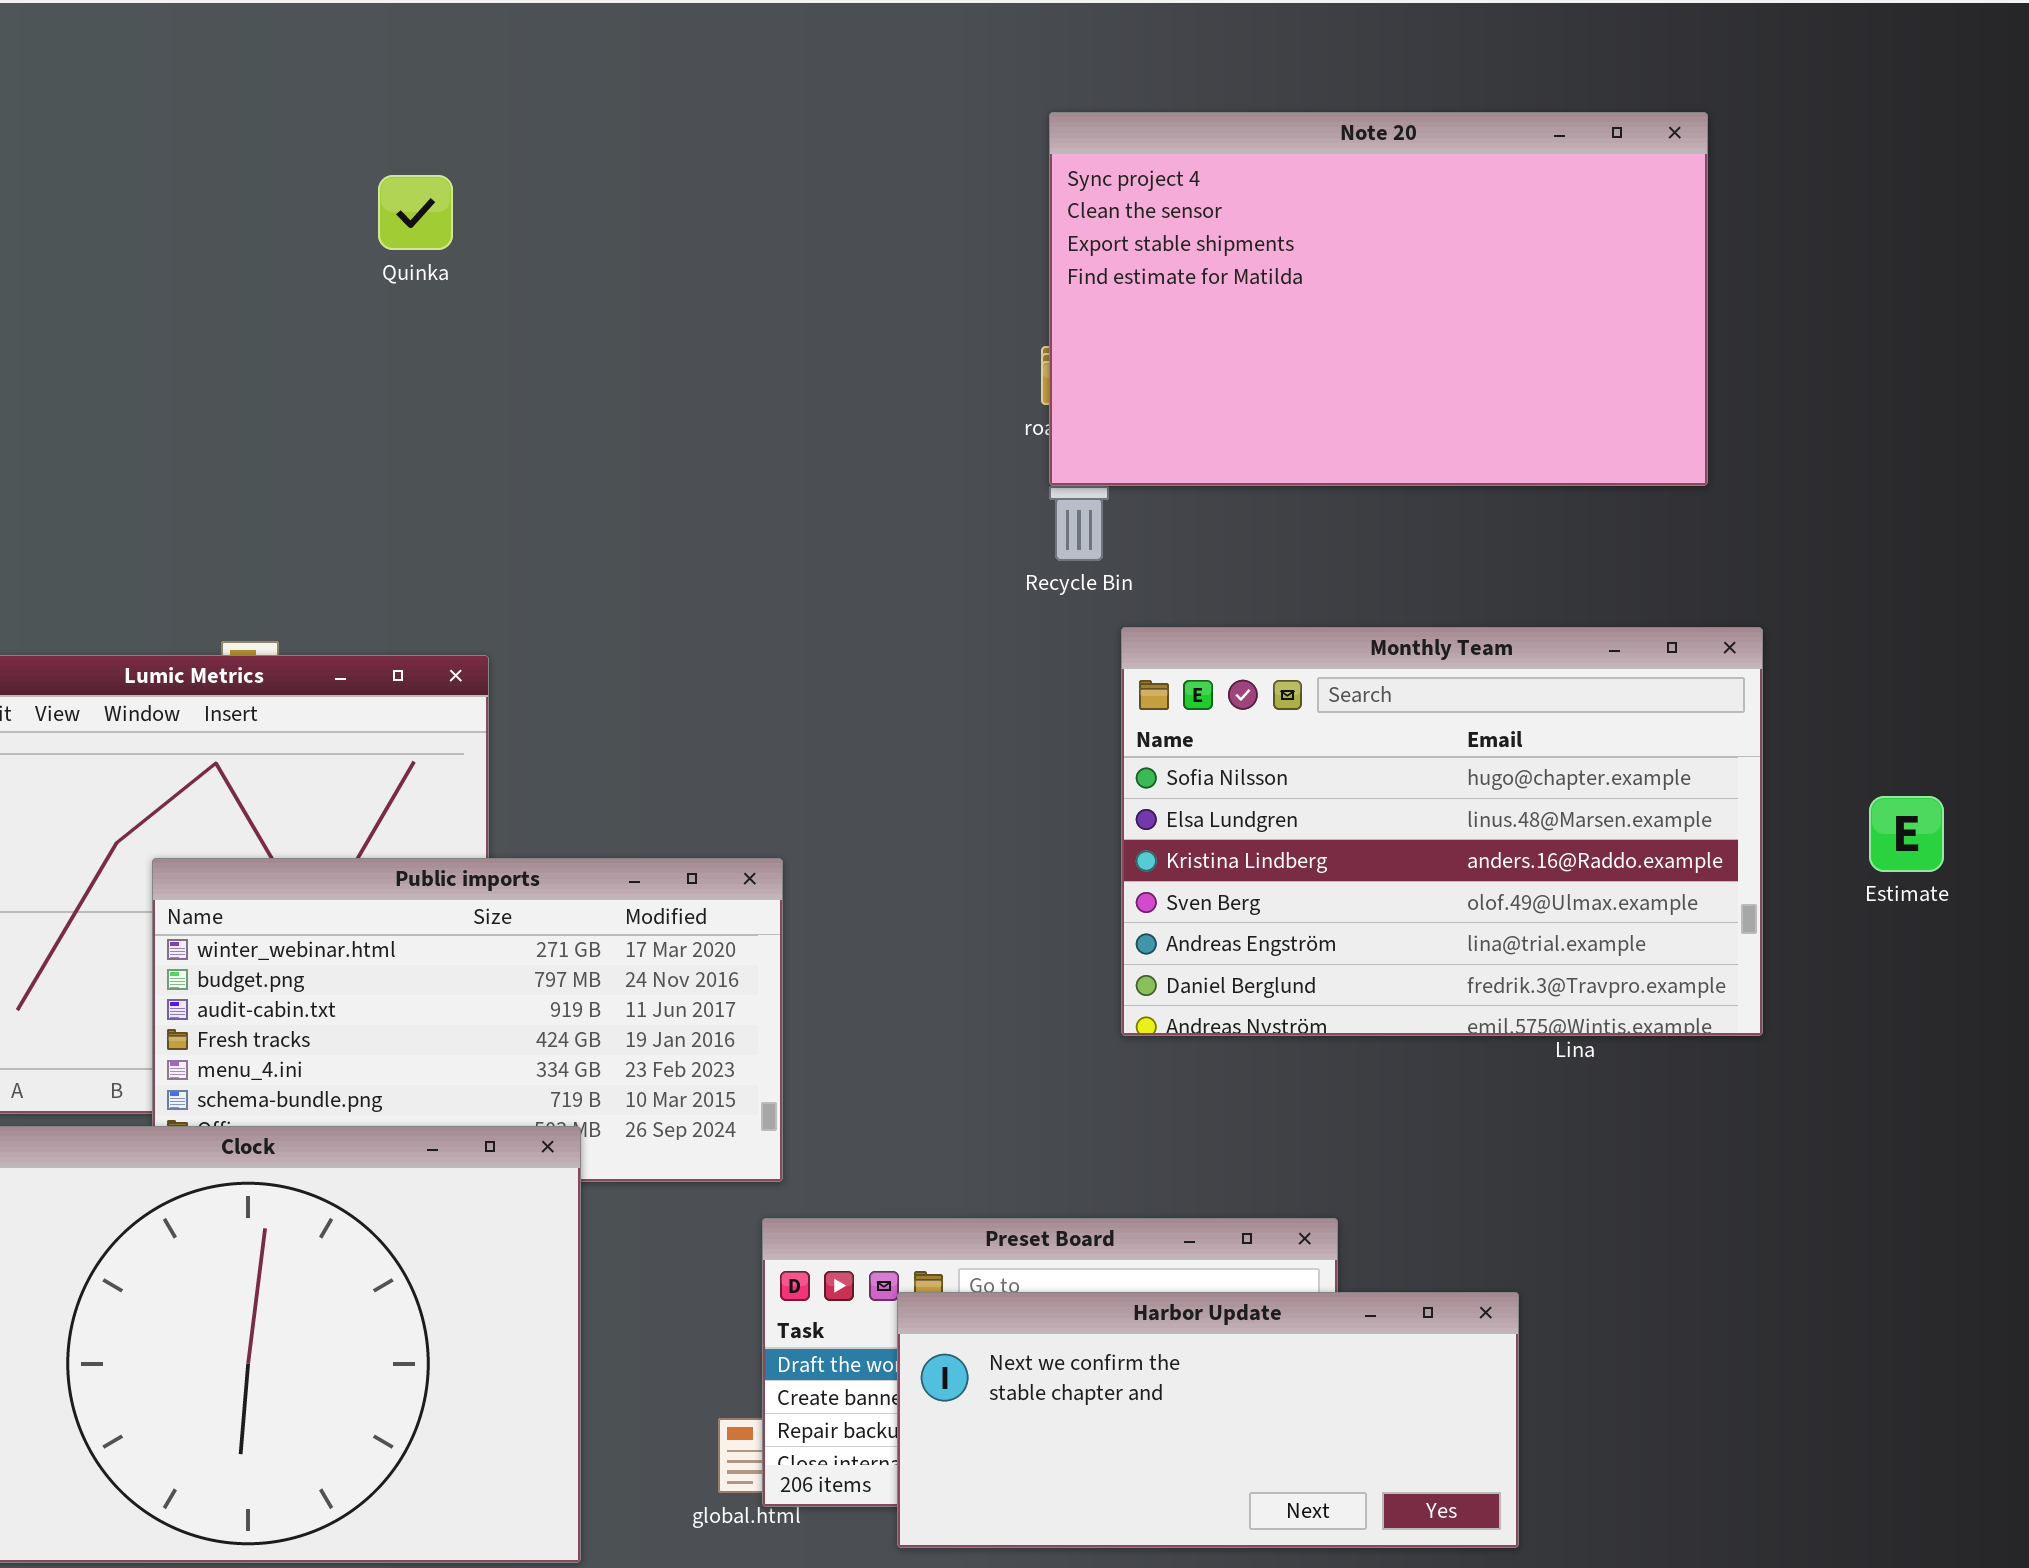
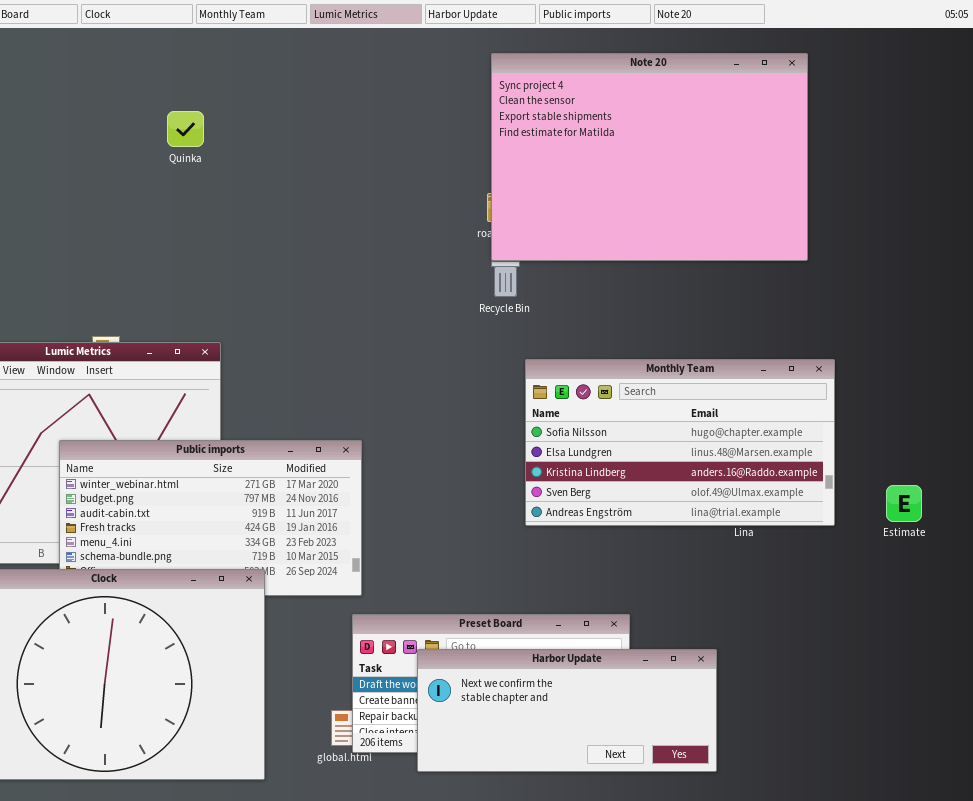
Note 20: [1049,112,1708,486] -> [491,53,808,261], resized
Monthly Team: [1121,627,1763,1036] -> [525,359,835,526], resized
Estimate: [1869,796,1944,872] -> [886,485,922,522], moved

